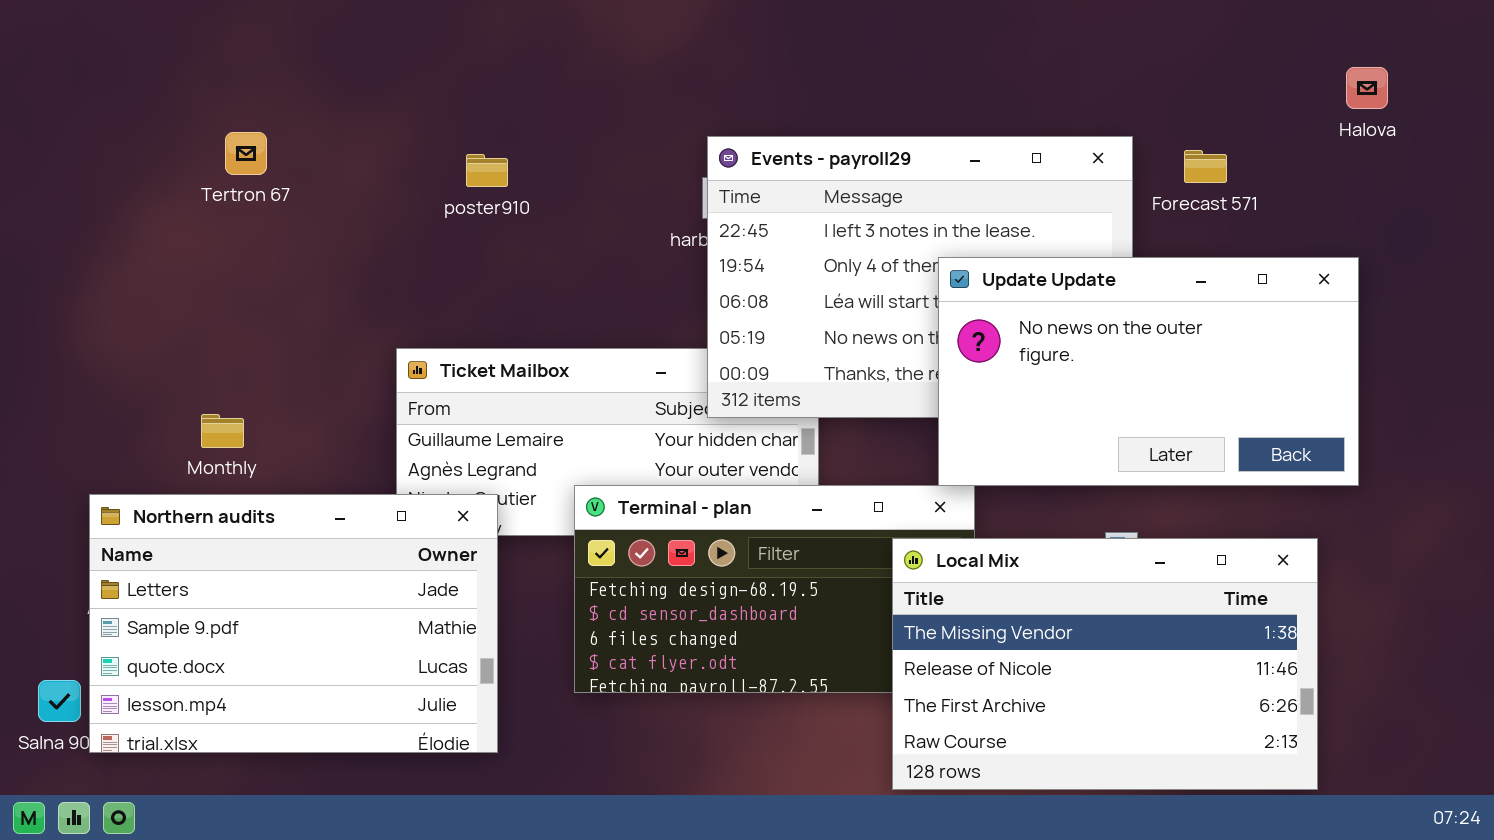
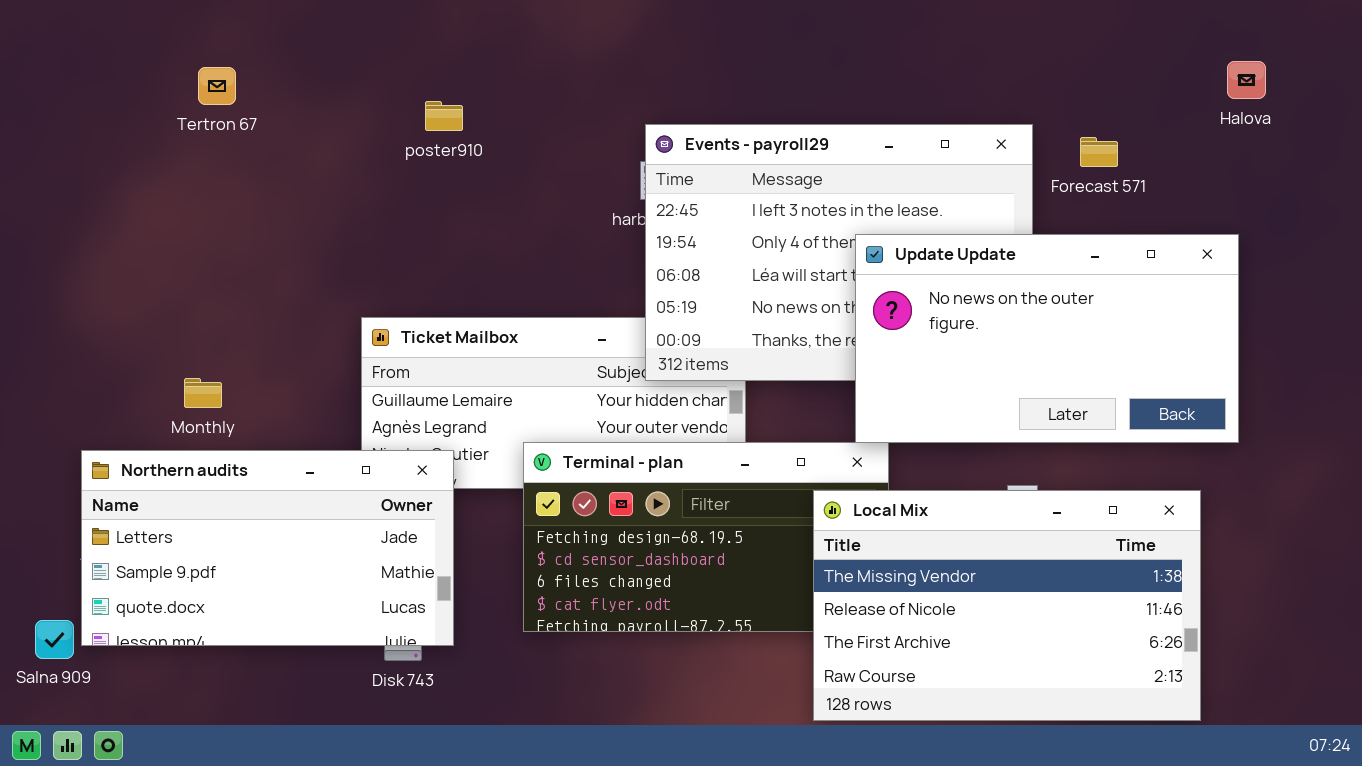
Tertron 67: [225,132,267,175] -> [198,67,236,105], moved
poster910: [466,154,508,187] -> [425,101,463,131], moved
Northern audits: [89,494,498,753] -> [81,450,454,646], resized

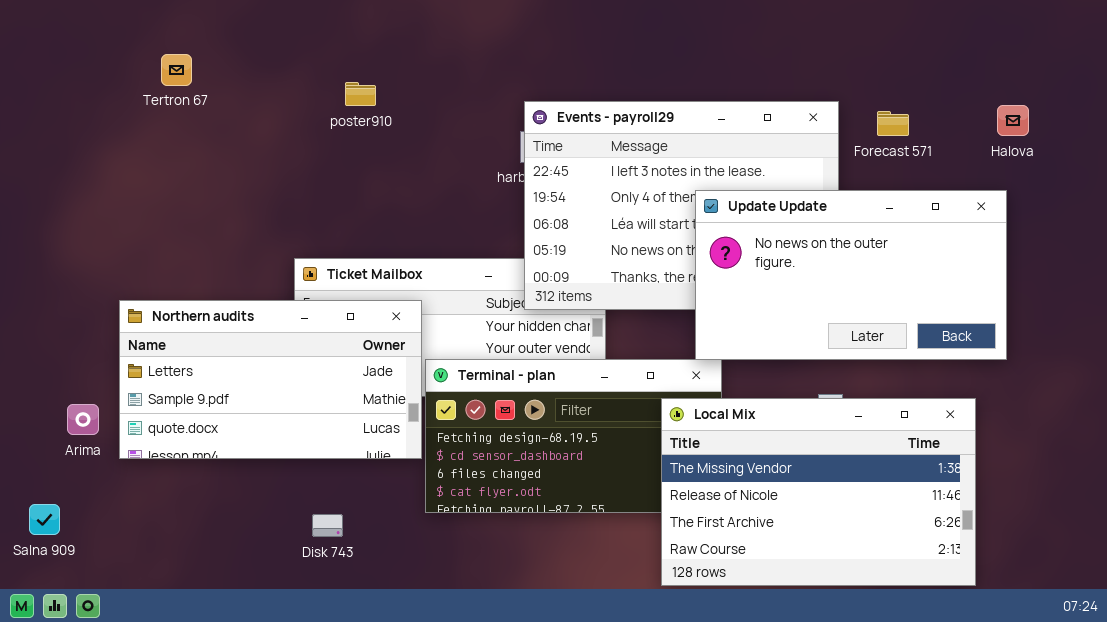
Halova: [1227,61,1266,99] -> [997,105,1029,136], moved
Northern audits: [81,450,454,646] -> [119,300,422,459], moved

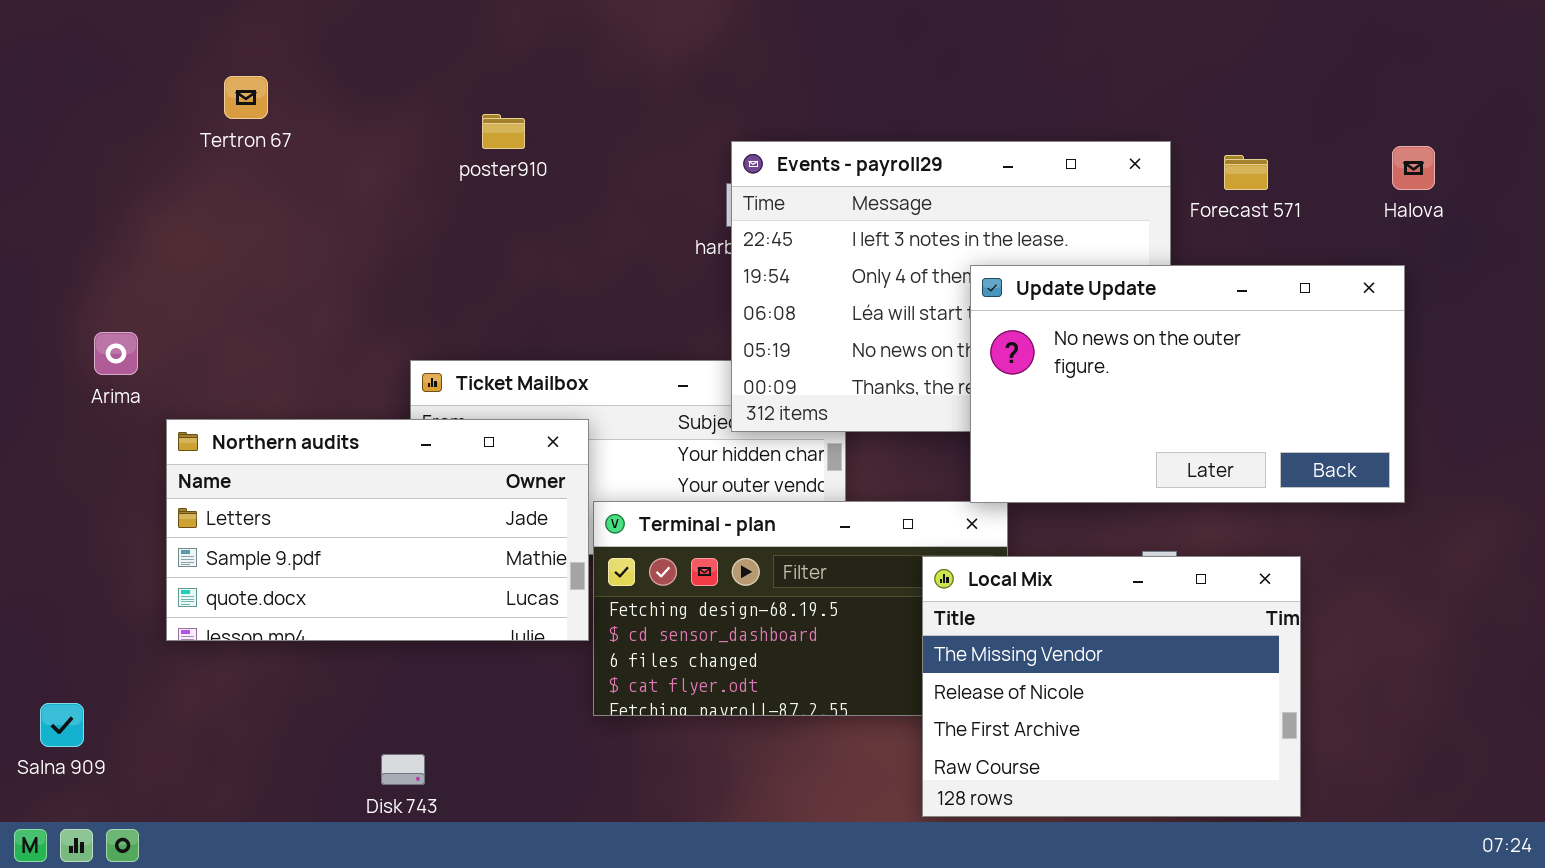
Local Mix: [661,398,976,586] -> [922,556,1301,817], resized
Arima: [67,404,99,435] -> [94,332,138,375], moved
Disk 743: [312,514,343,537] -> [381,754,425,785], moved

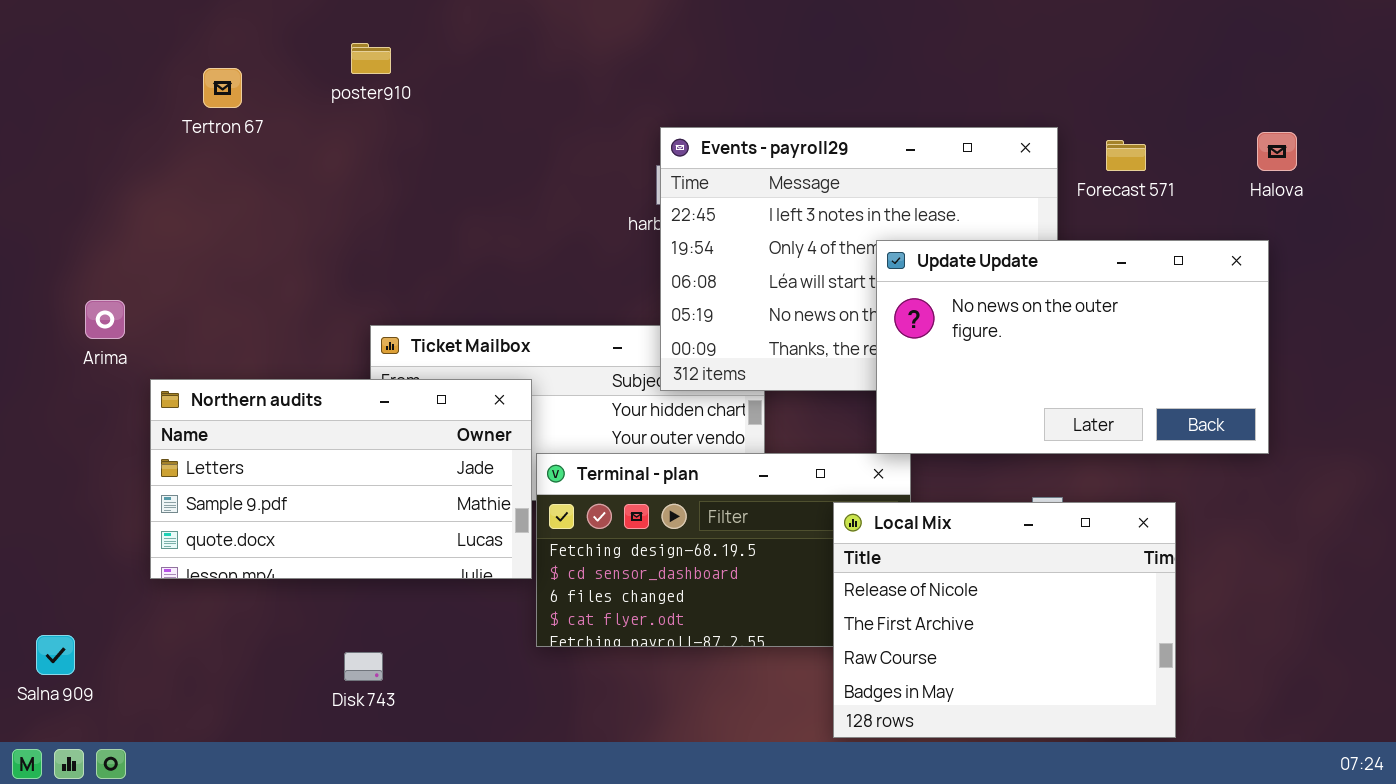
poster910: [482,114,525,149] -> [351,43,391,74], moved
Local Mix: [922,556,1301,817] -> [833,502,1176,738], scrolled down 1 row
Disk 743: [381,754,425,785] -> [344,652,383,681], moved

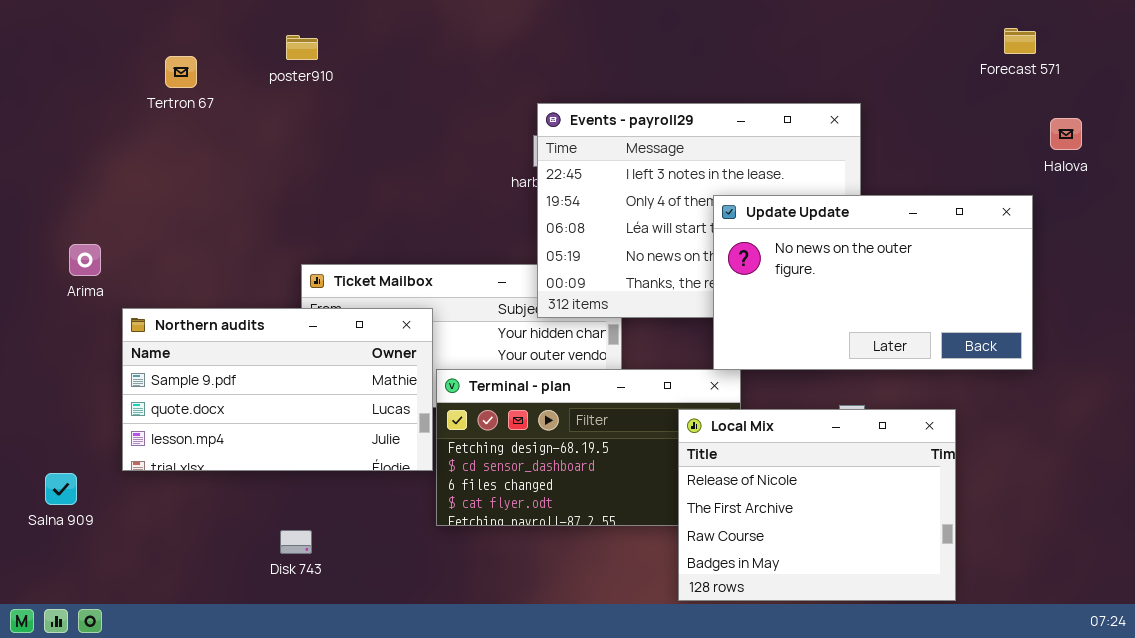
Halova: [1257,132,1297,171] -> [1050,118,1082,150], moved
Forecast 571: [1106,140,1146,171] -> [1004,28,1036,54], moved
Northern audits: [150,379,532,579] -> [122,308,433,471], scrolled down 1 row
Salna 909: [36,635,75,675] -> [45,473,77,505], moved

